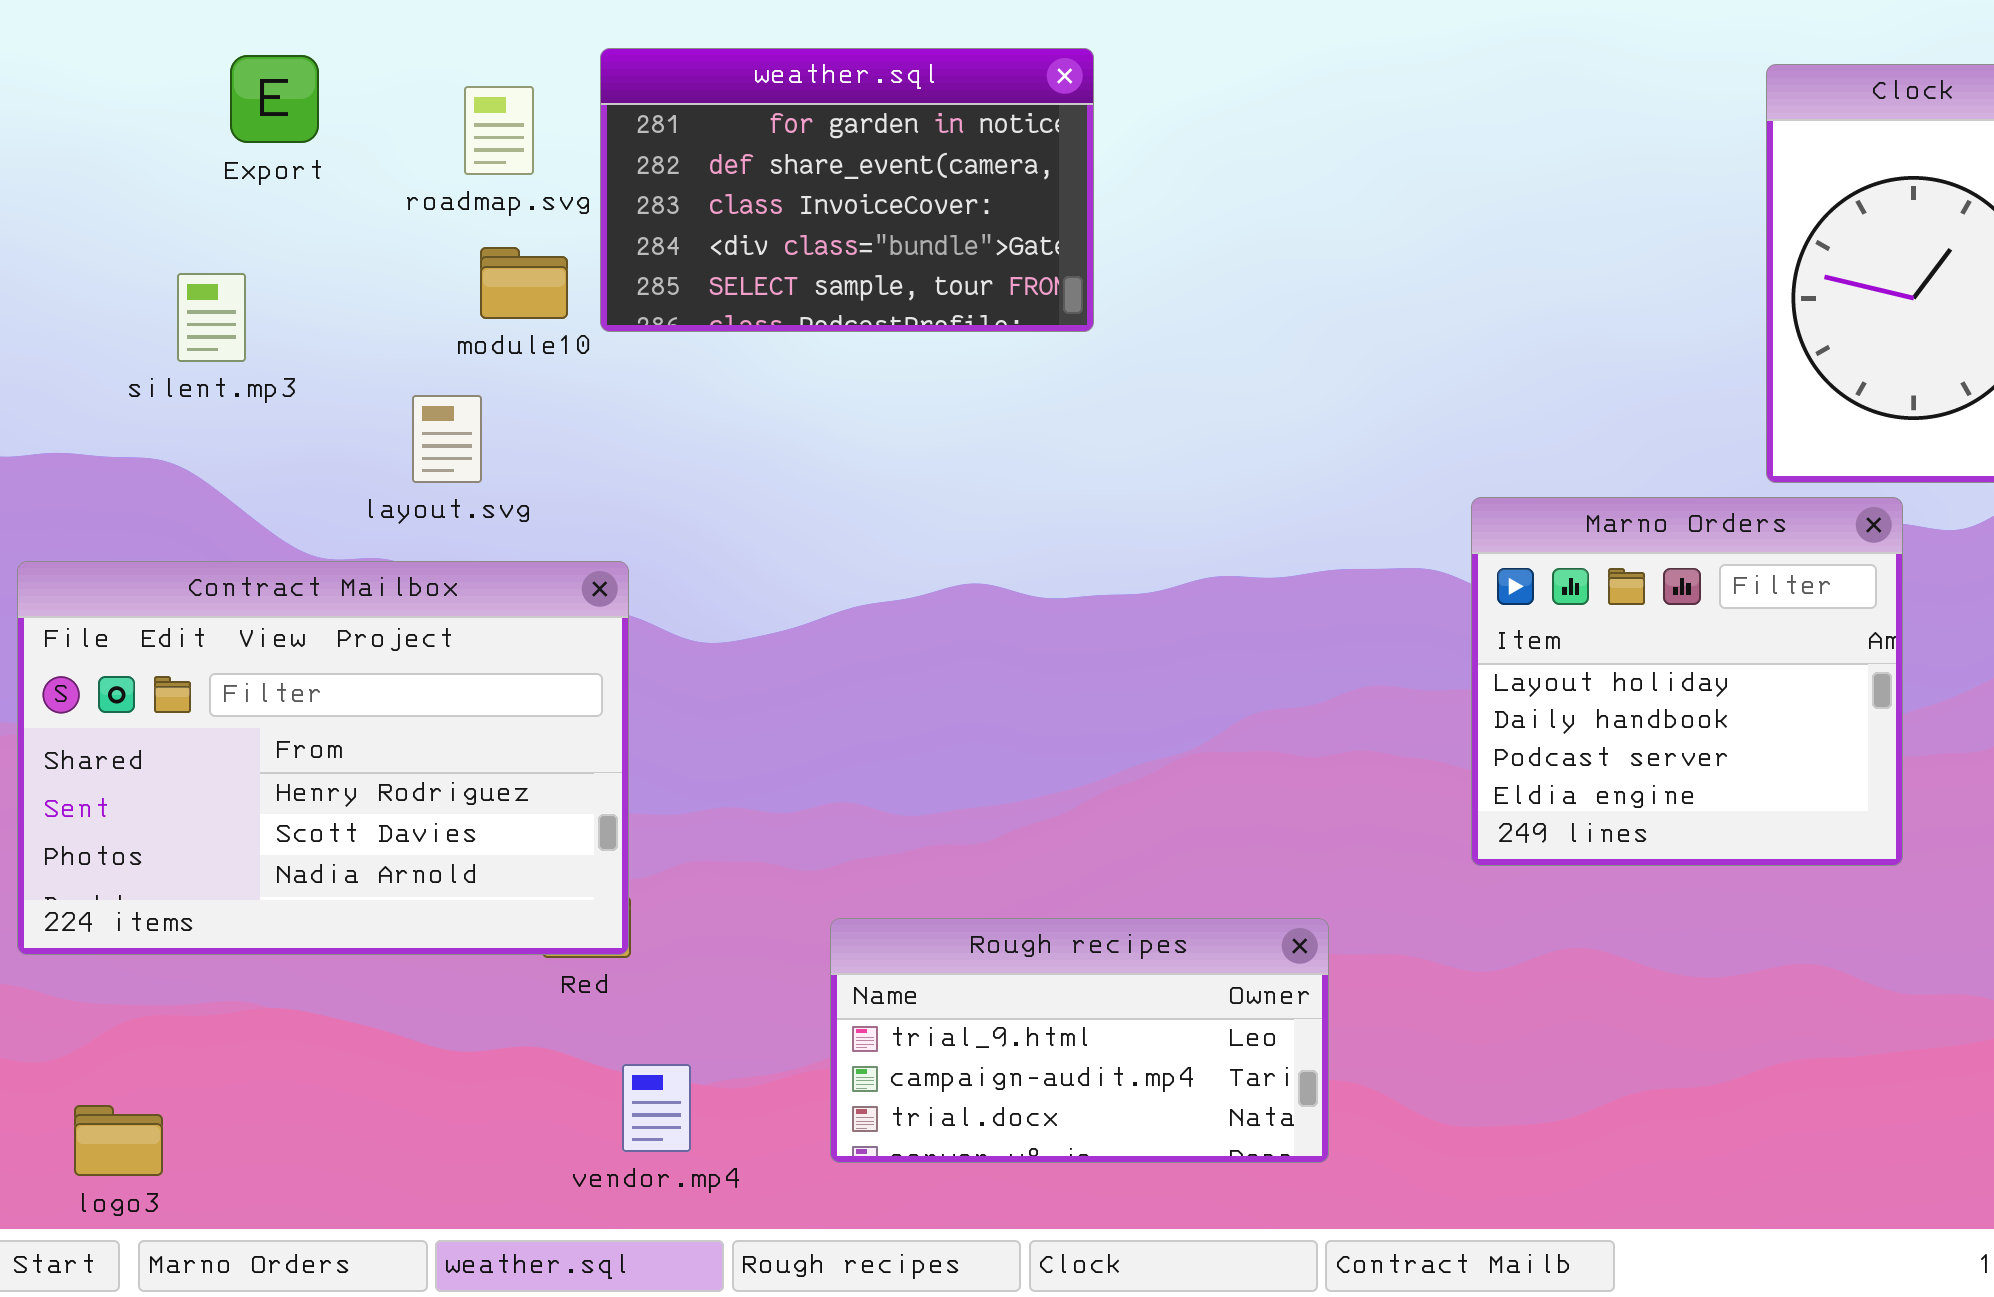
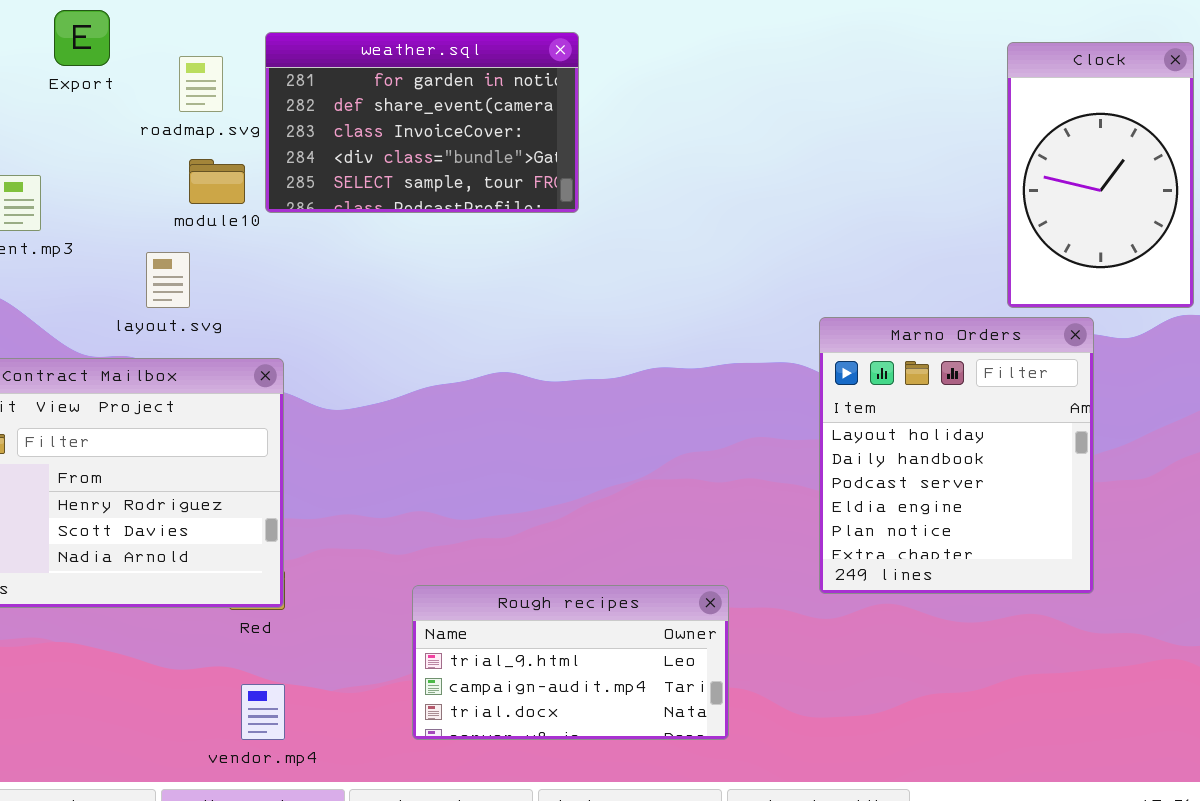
Export: [230,55,319,143] -> [54,10,110,66], moved
Marno Orders: [1471,497,1903,866] -> [819,317,1094,594], resized
vendor.mp4: [622,1064,691,1152] -> [241,684,285,740], moved

